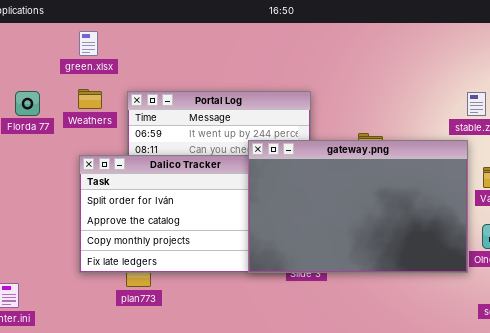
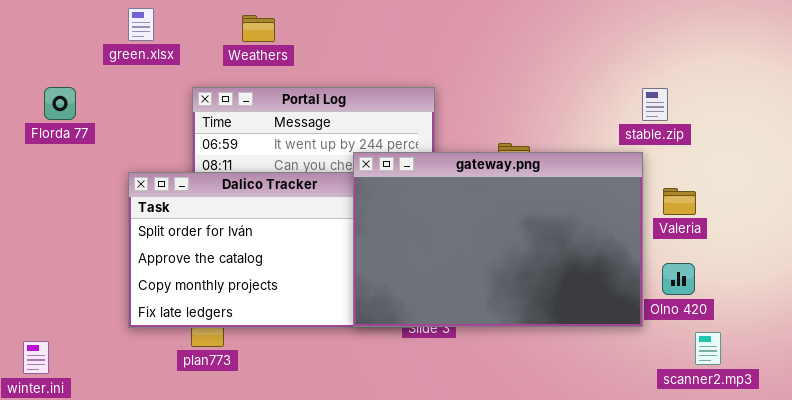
Weathers: [78,89,102,109] -> [242,15,275,42], moved

